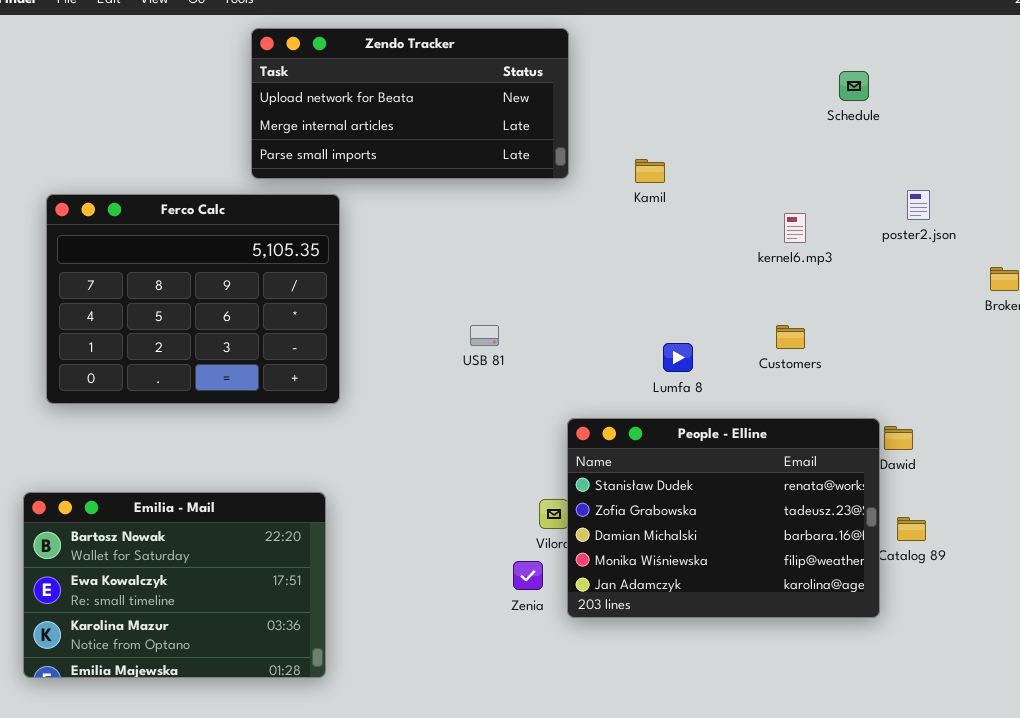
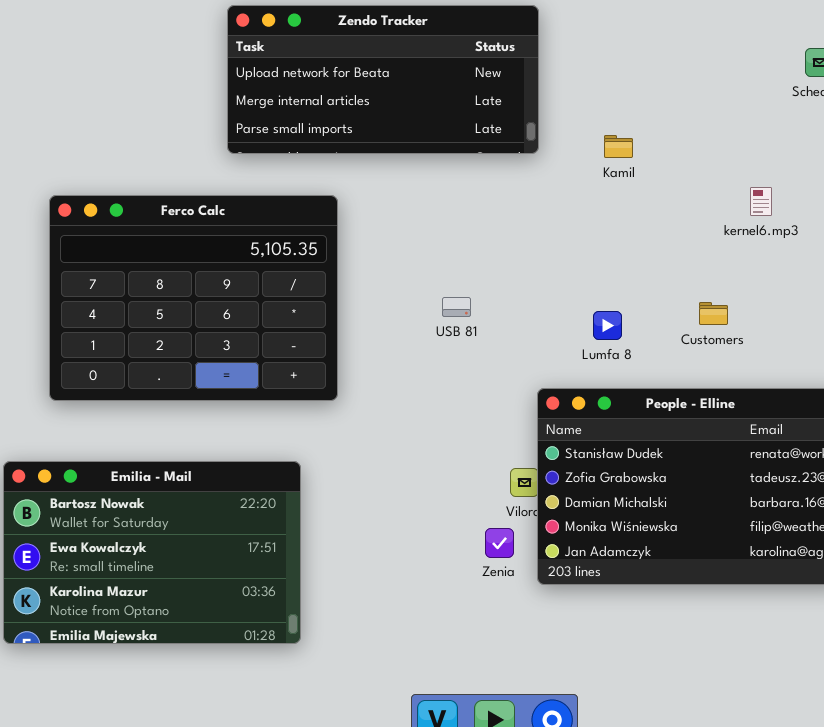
Ferco Calc: [46,194,340,404] -> [49,195,338,401], moved
Customers: [776,325,805,349] -> [699,302,728,325], moved
Lumfa 8: [663,343,693,372] -> [593,311,622,340], moved

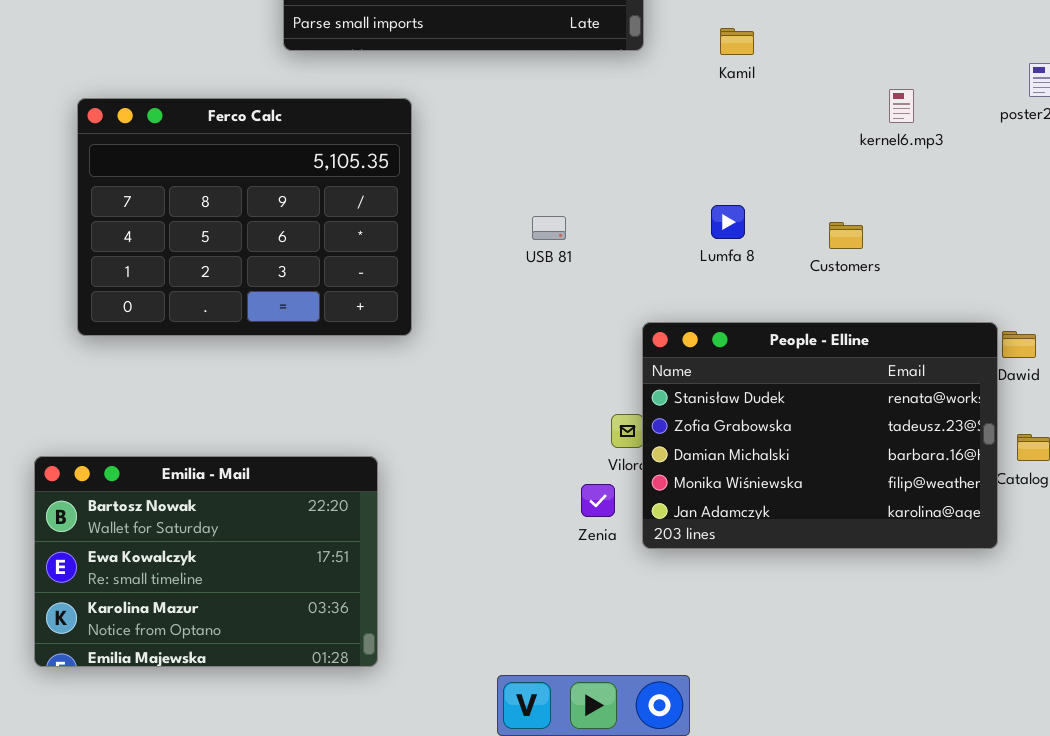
Lumfa 8: [593,311,622,340] -> [711,205,745,239], moved
Emilia - Mail: [3,461,301,644] -> [34,456,378,667], moved

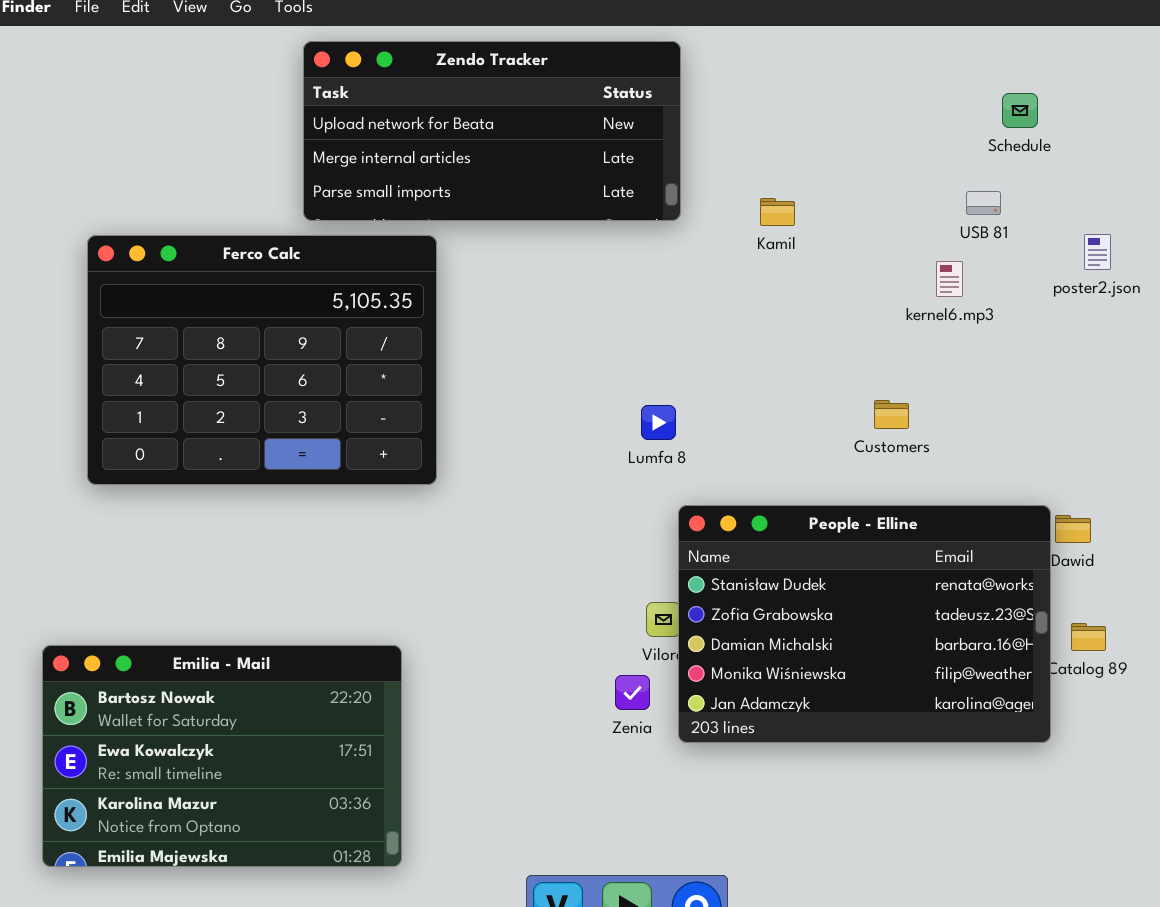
Ferco Calc: [77,98,412,336] -> [87,235,437,485], moved
Lumfa 8: [711,205,745,239] -> [641,405,676,440], moved
USB 81: [532,216,566,240] -> [966,191,1001,215], moved

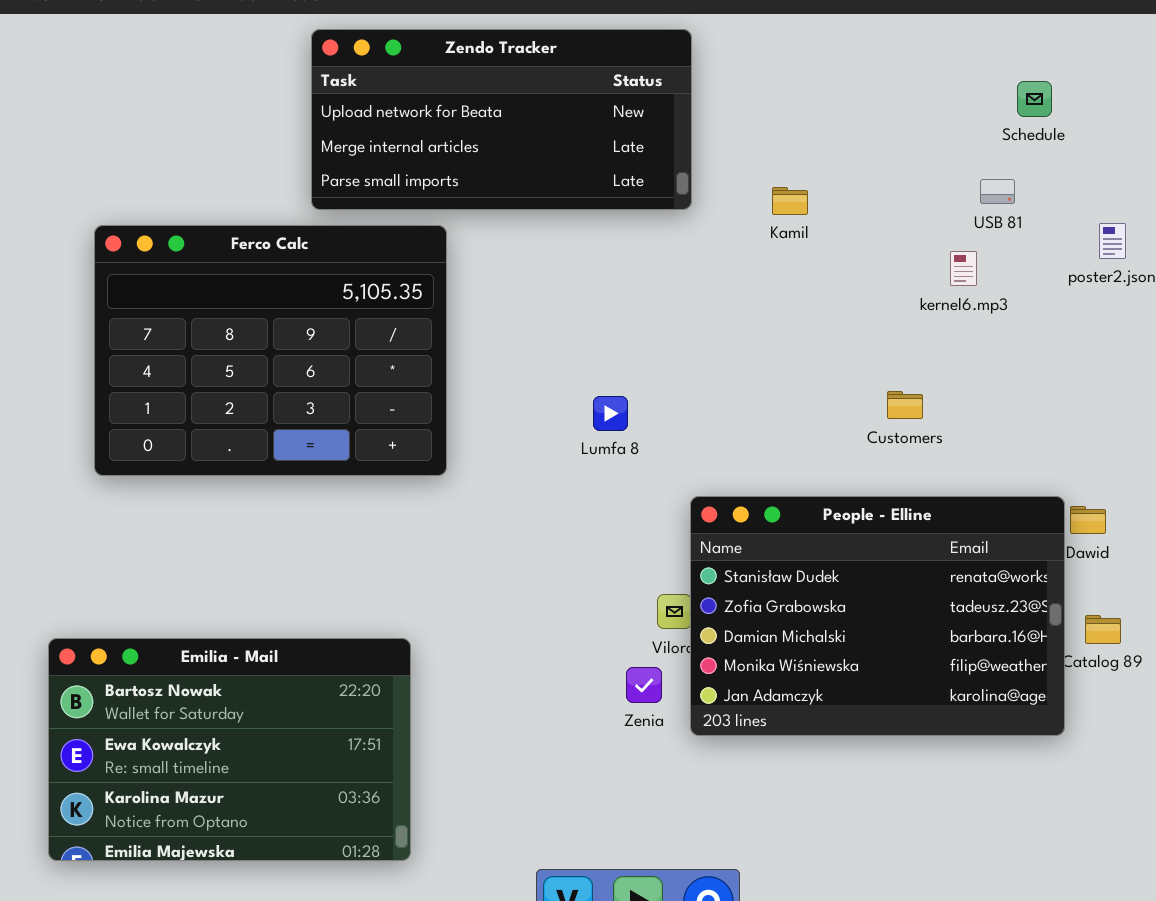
Lumfa 8: [641,405,676,440] -> [593,396,628,431], moved

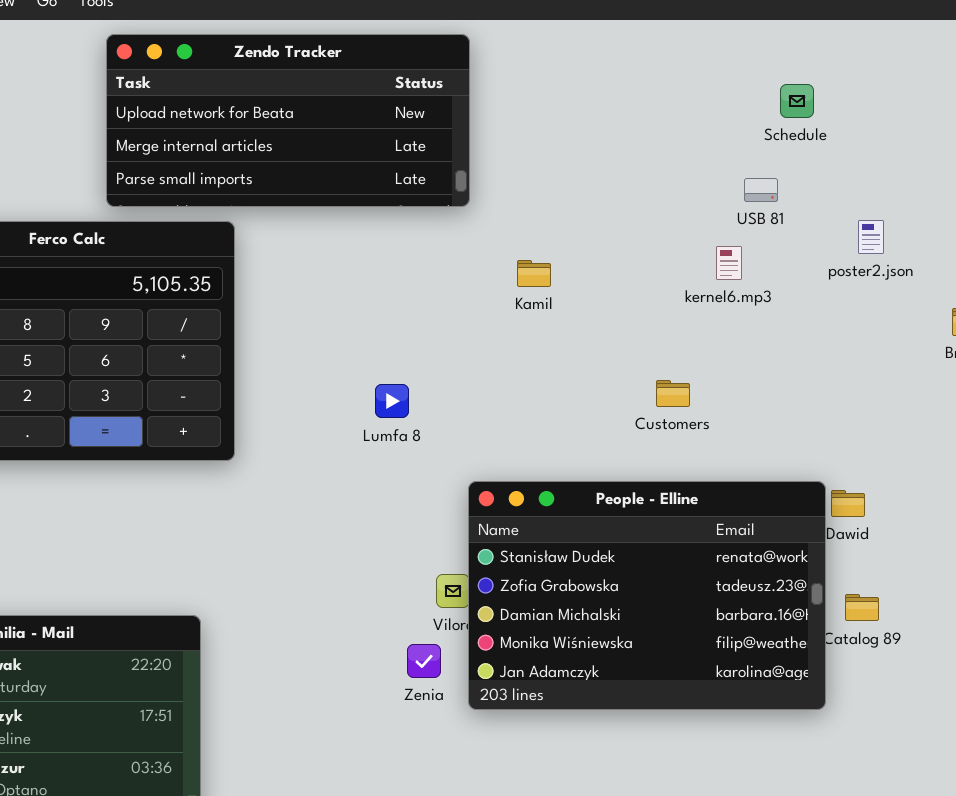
Kamil: [772,187,808,215] -> [517,260,551,287], moved

